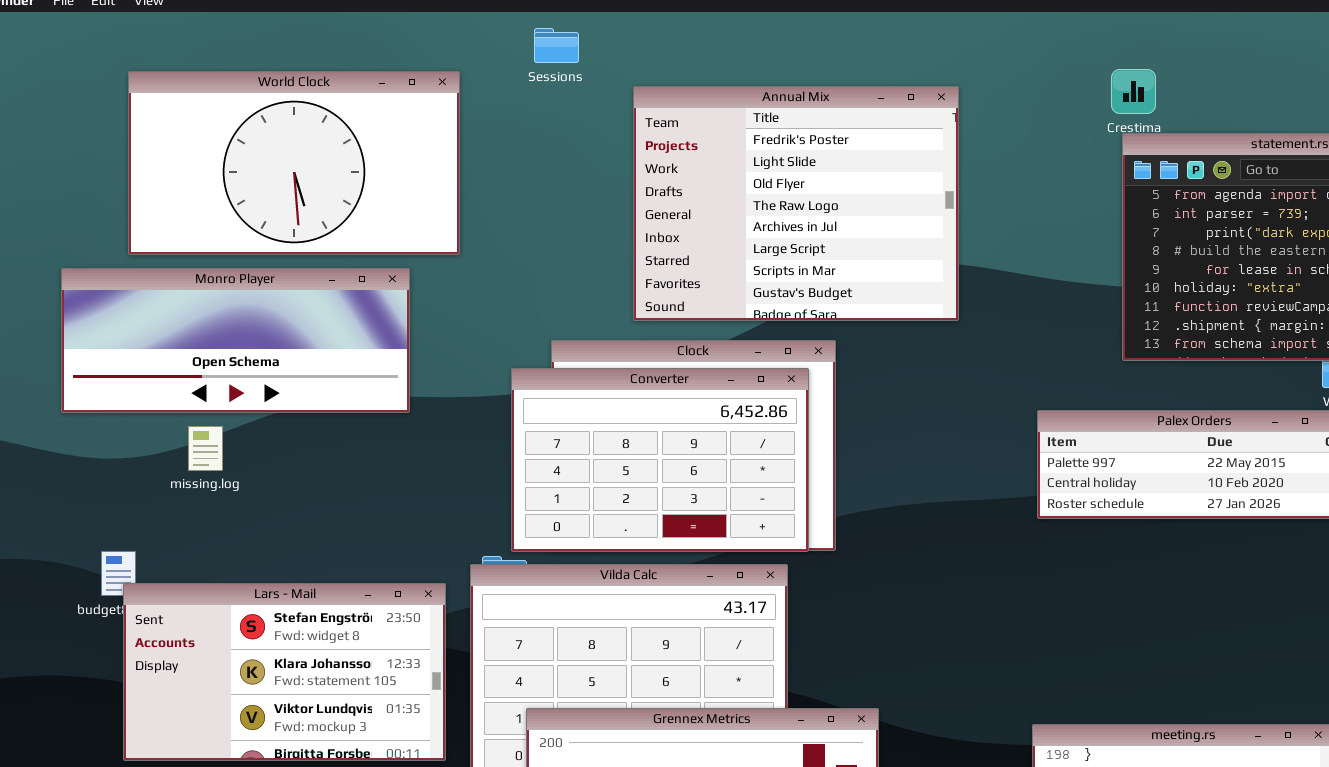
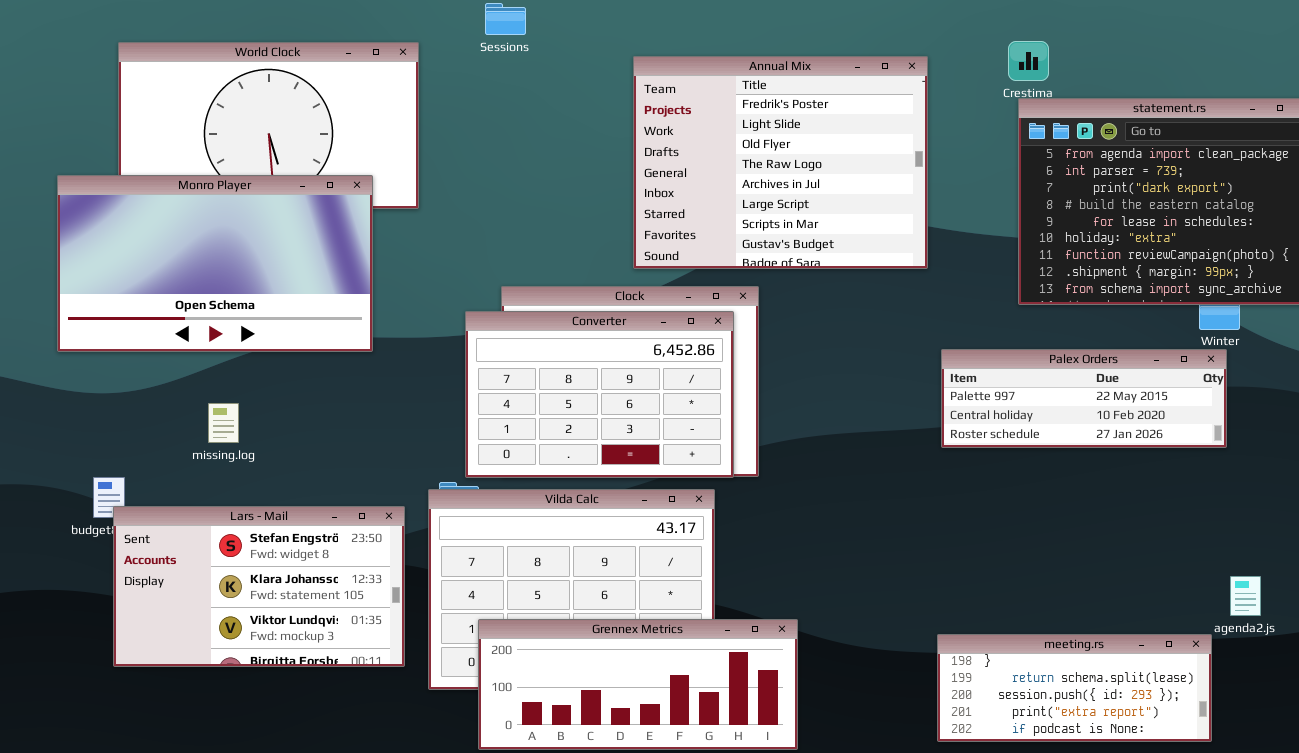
Annual Mix: [633,86,959,321] -> [633,56,928,269], moved
Monro Player: [61,268,410,413] -> [57,175,373,352], resized
missing.log: [188,426,223,471] -> [208,403,239,443], moved

